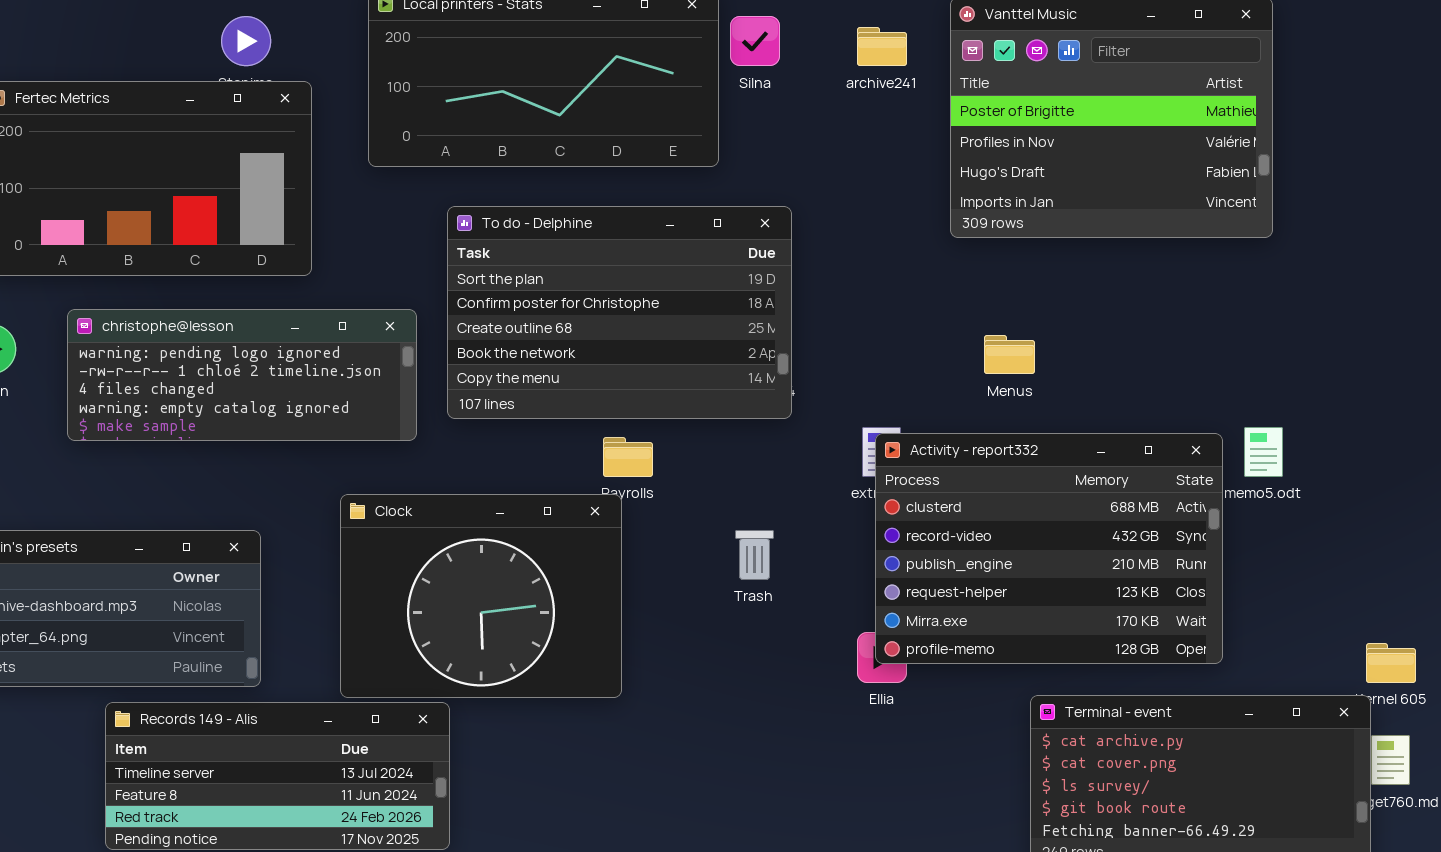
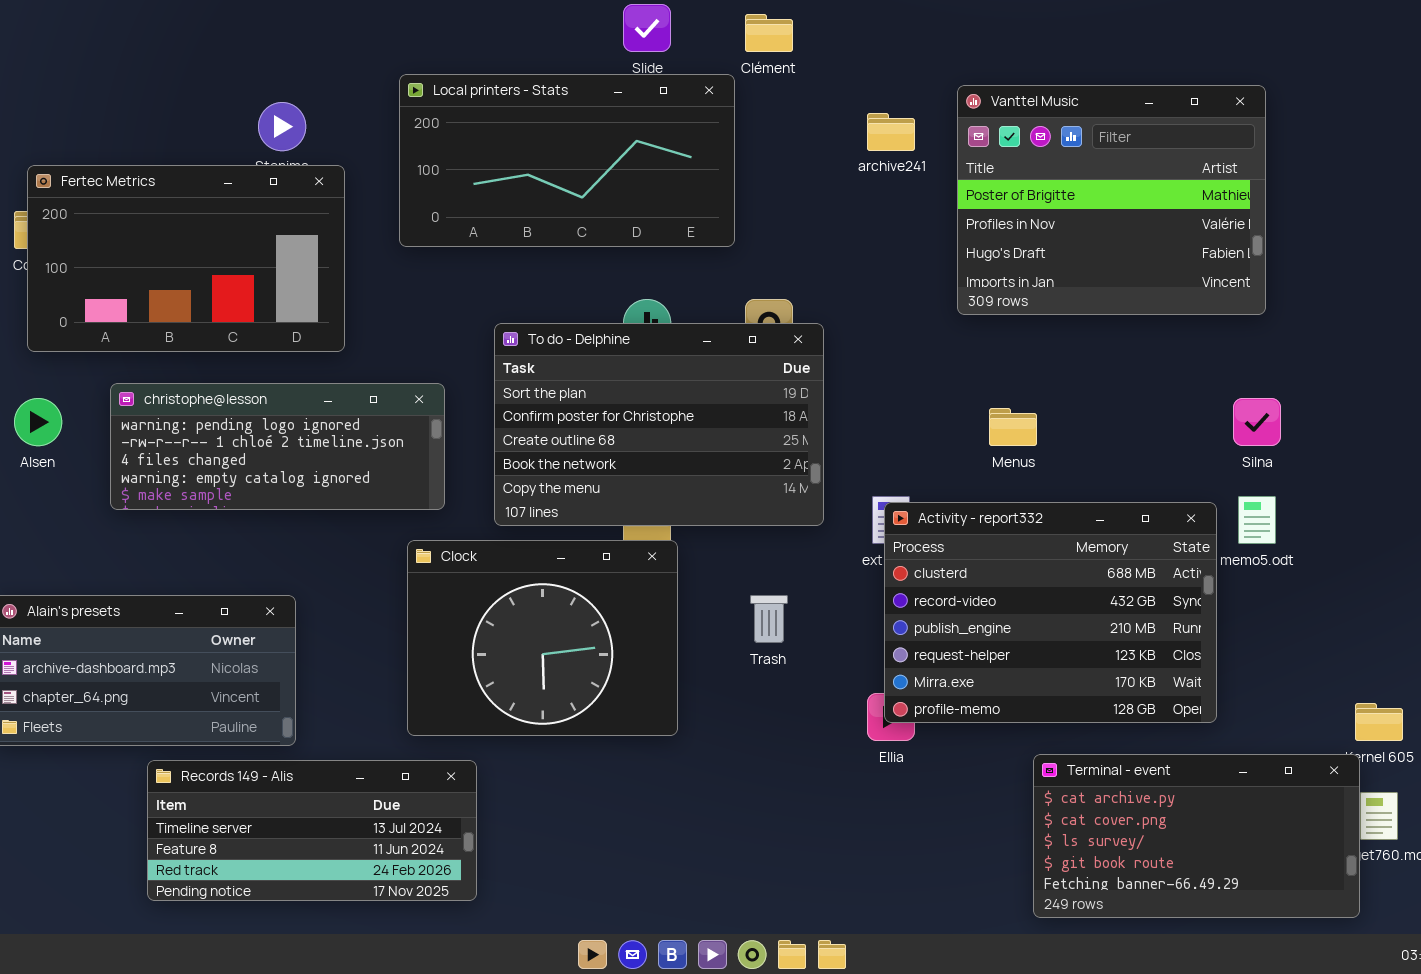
Silna: [730,16,780,66] -> [1233,398,1281,446], moved
To do - Delphine: [447,206,792,419] -> [494,323,824,526], moved
Clock: [340,494,622,698] -> [407,540,678,736], moved

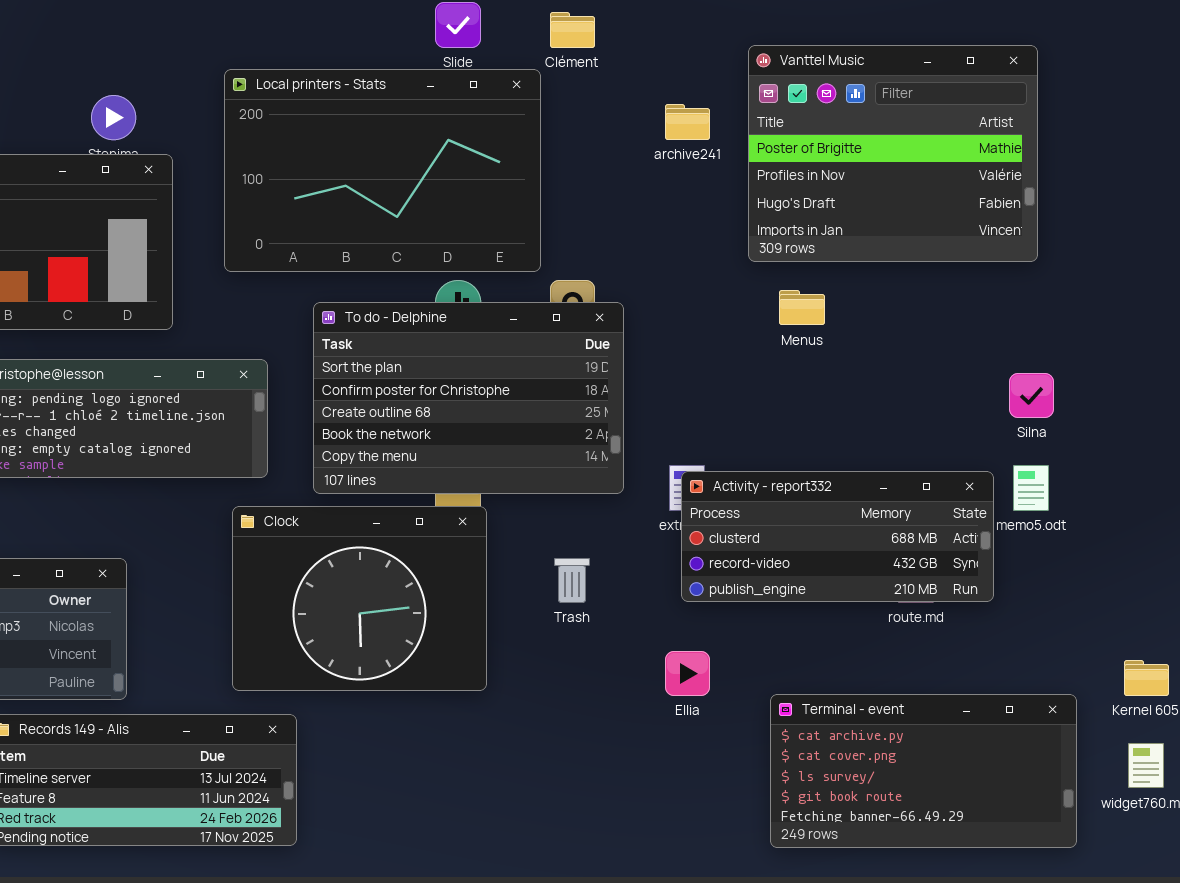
Local printers - Stats: [399,74,735,247] -> [224,69,541,272], resized
Vanttel Music: [957,85,1266,315] -> [748,45,1038,262], moved
Menus: [989,408,1037,446] -> [779,290,825,325], moved
Activity - report332: [884,502,1217,723] -> [681,471,994,602], resized
Terminal - event: [1033,754,1360,918] -> [770,694,1077,848], moved

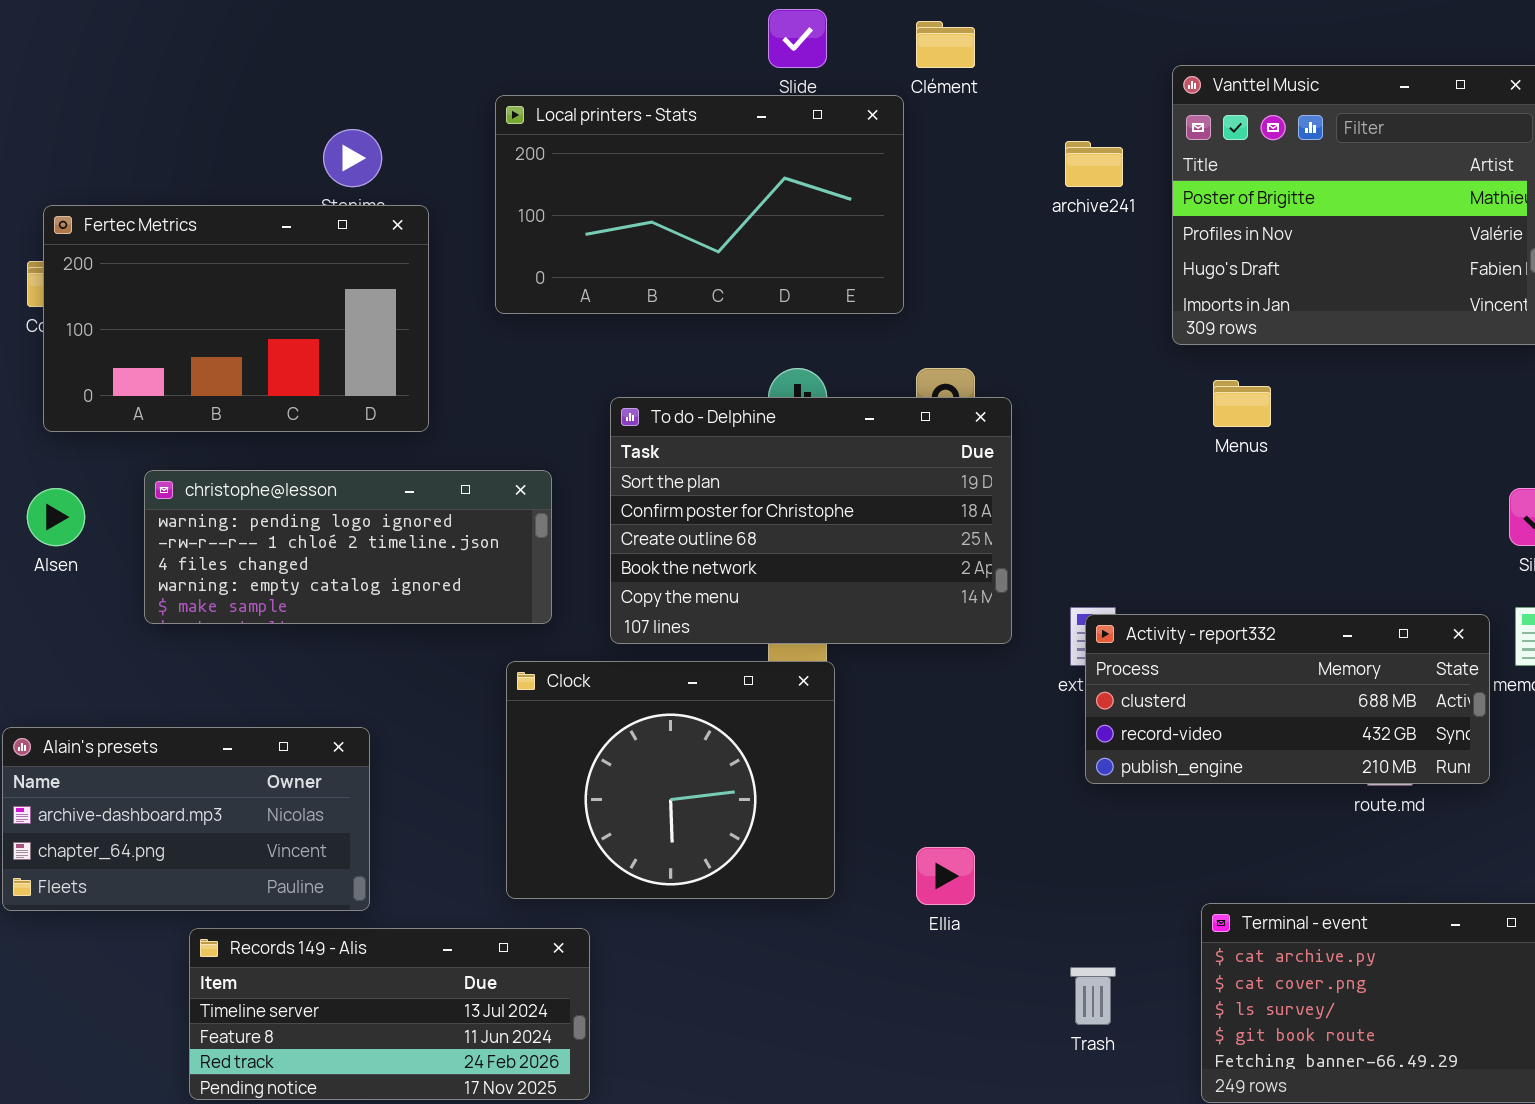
Local printers - Stats: [224,69,541,272] -> [495,95,904,314], resized
Trash: [554,558,590,603] -> [1070,967,1116,1025], moved
Ellia: [665,651,710,696] -> [916,847,975,905], moved

